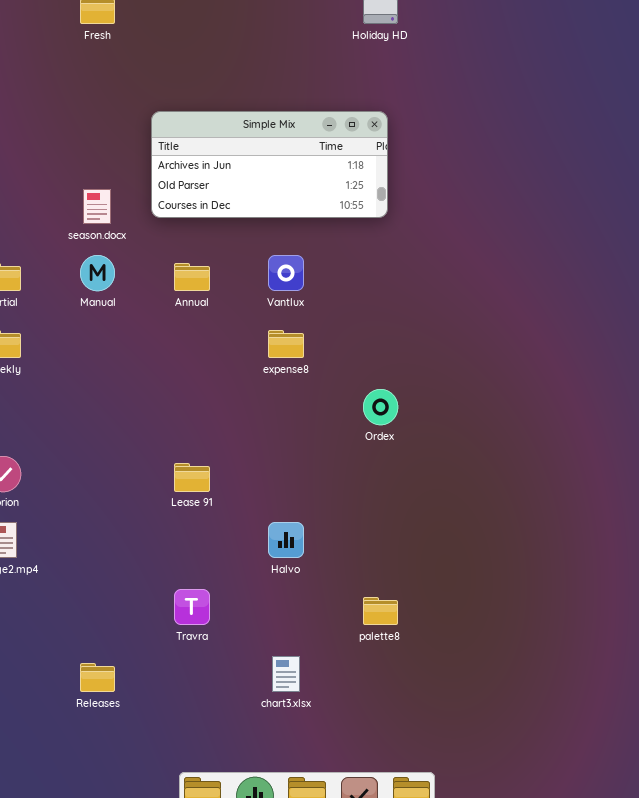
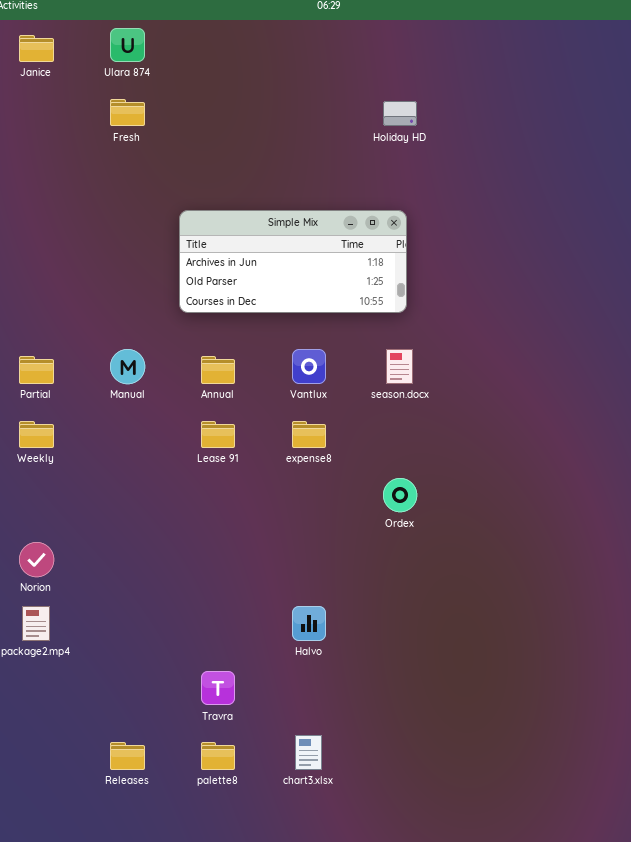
season.docx: [83,189,111,224] -> [386,349,413,384], moved
Lease 91: [174,463,210,492] -> [201,421,235,448], moved
palette8: [363,597,398,625] -> [201,742,235,770], moved

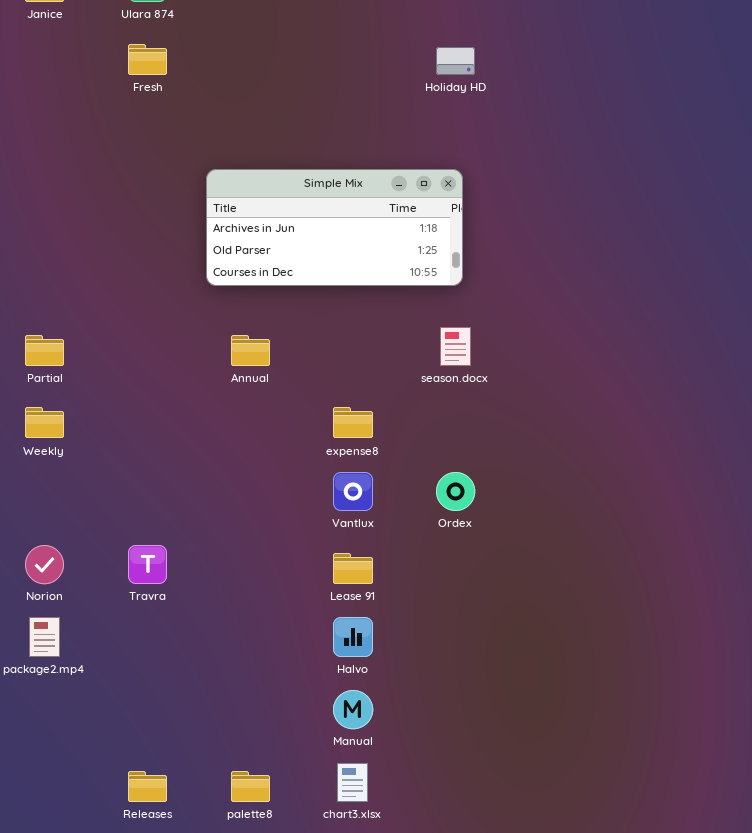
Manual: [110,349,145,384] -> [333,690,373,729], moved
Vantlux: [292,349,326,384] -> [333,472,373,511], moved
Lease 91: [201,421,235,448] -> [333,553,373,584], moved
Travra: [201,671,235,705] -> [128,545,167,584], moved

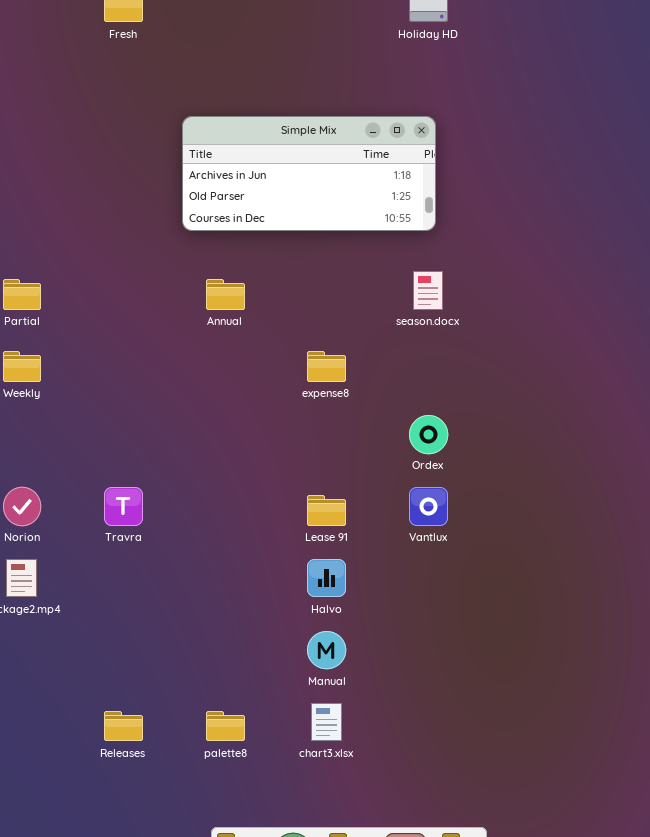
Vantlux: [333,472,373,511] -> [409,487,448,526], moved

